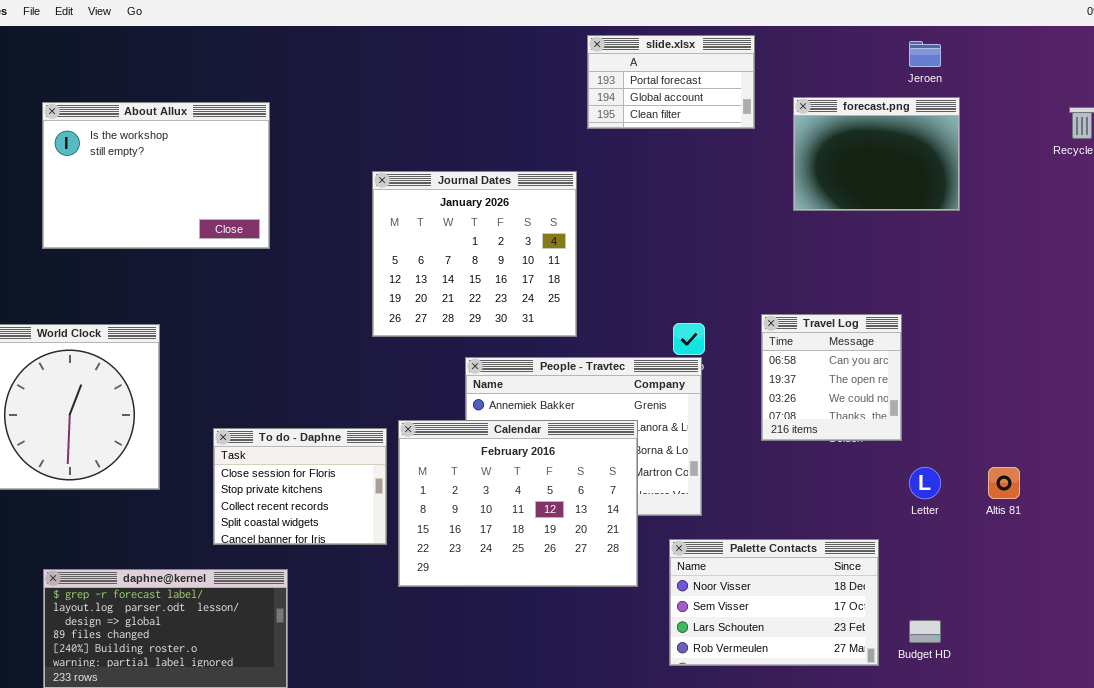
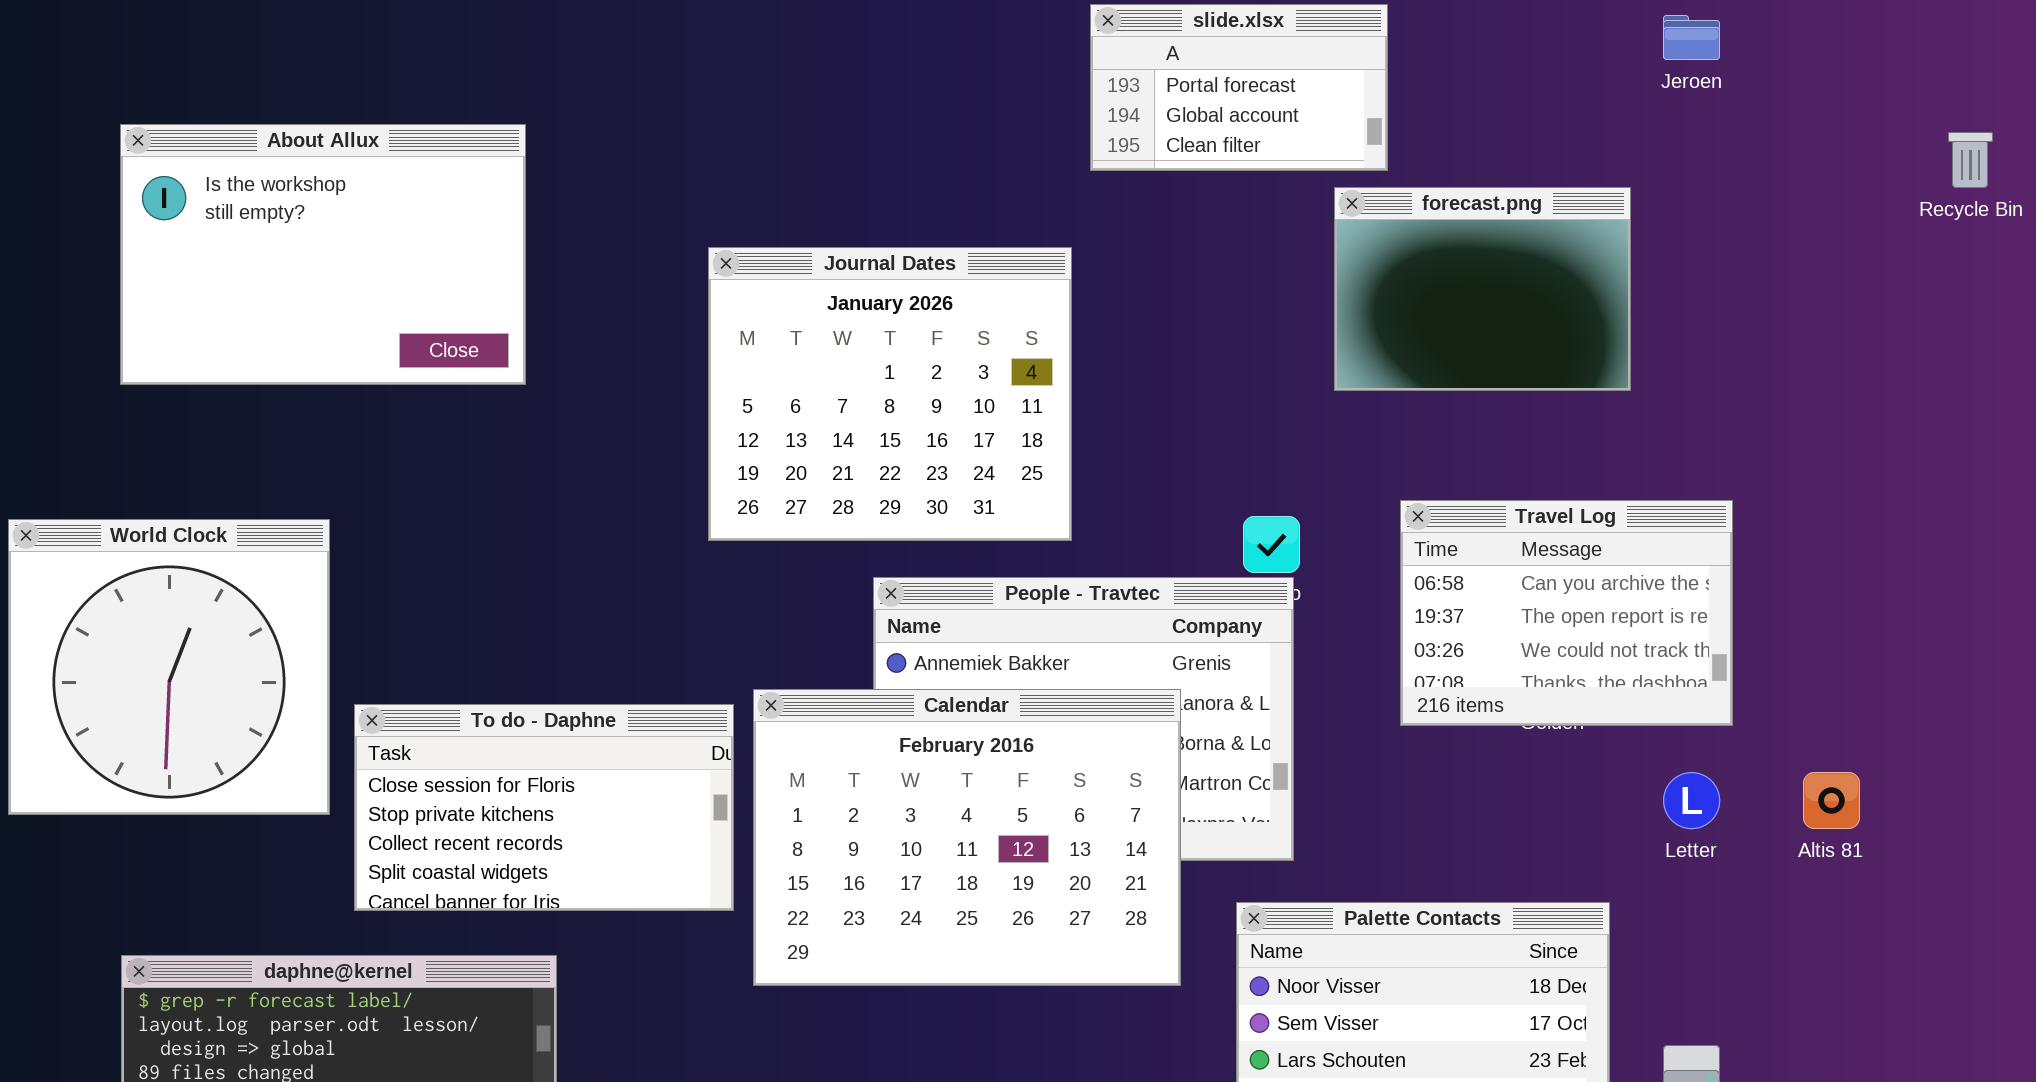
forecast.png: [793,97,960,211] -> [1334,187,1631,391], moved
Travel Log: [761,314,902,441] -> [1400,500,1733,726], resized
To do - Daphne: [213,428,387,545] -> [354,704,734,911], resized

